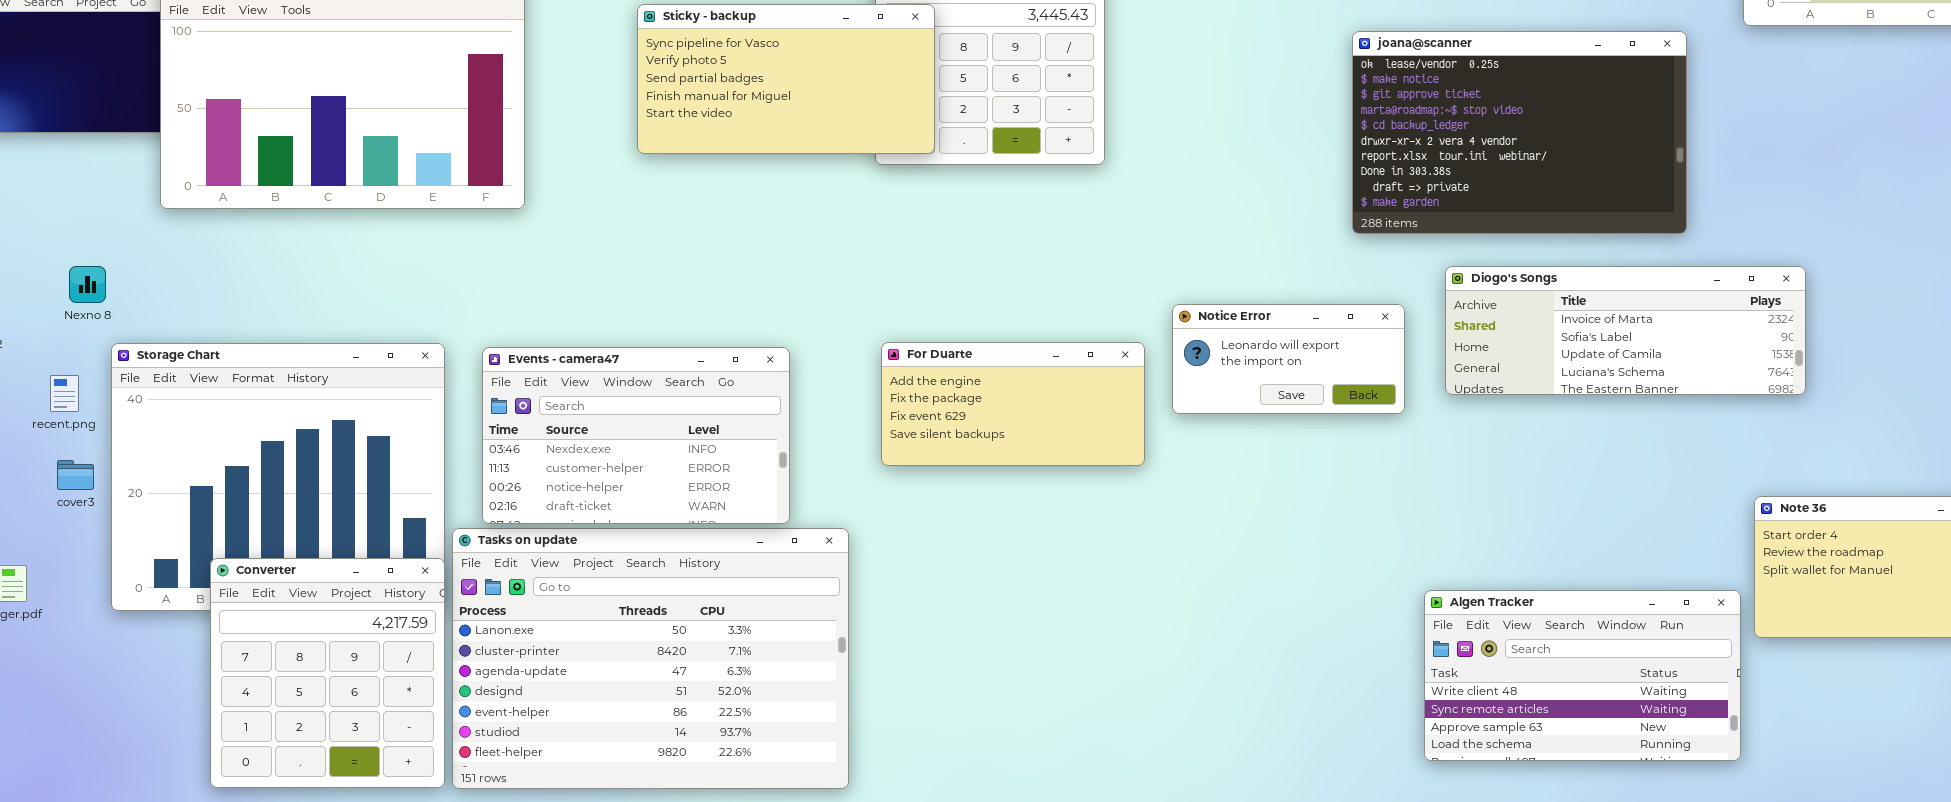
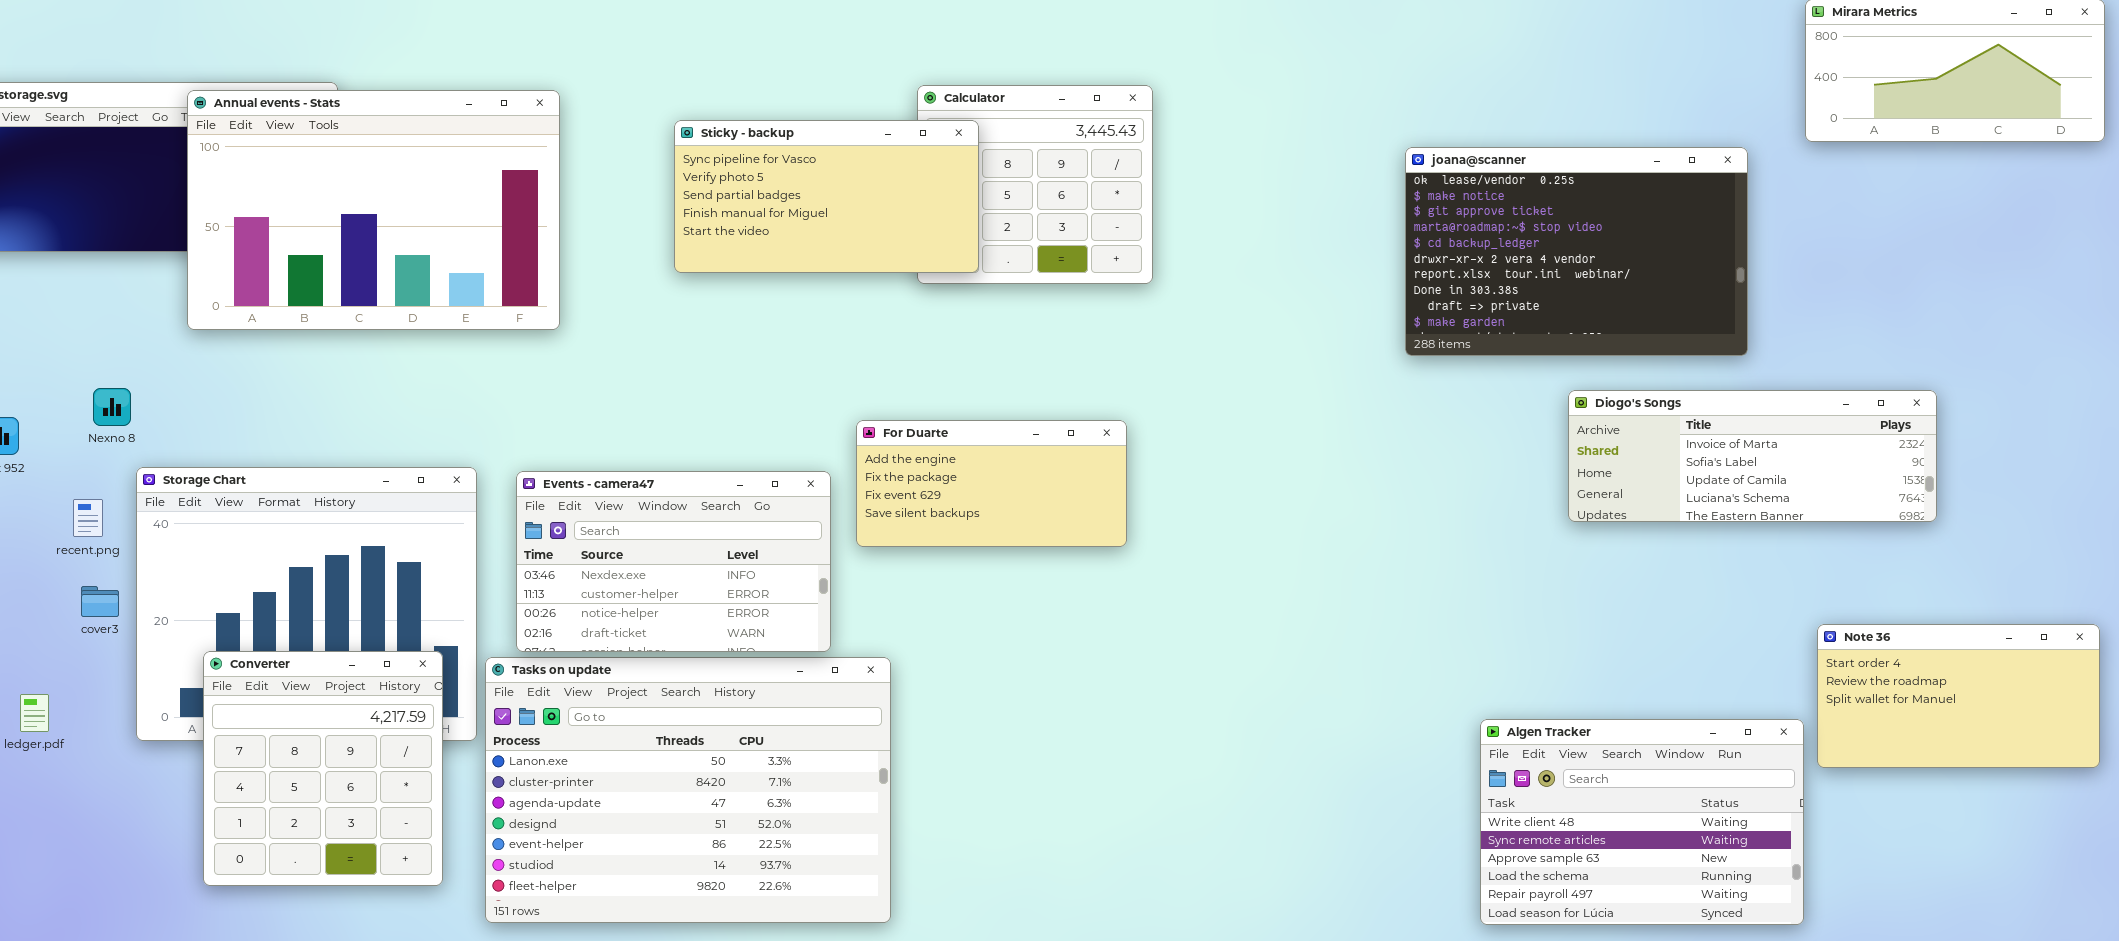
Diogo's Songs: [1445,266,1806,395] -> [1568,390,1937,522], moved
Notice Error: [1172,304,1405,414] -> none, closed
For Duarte: [881,342,1145,466] -> [856,420,1127,547], moved
Converter: [210,558,445,788] -> [203,651,443,886], moved
Algen Tracker: [1424,590,1741,761] -> [1480,719,1804,925], resized

